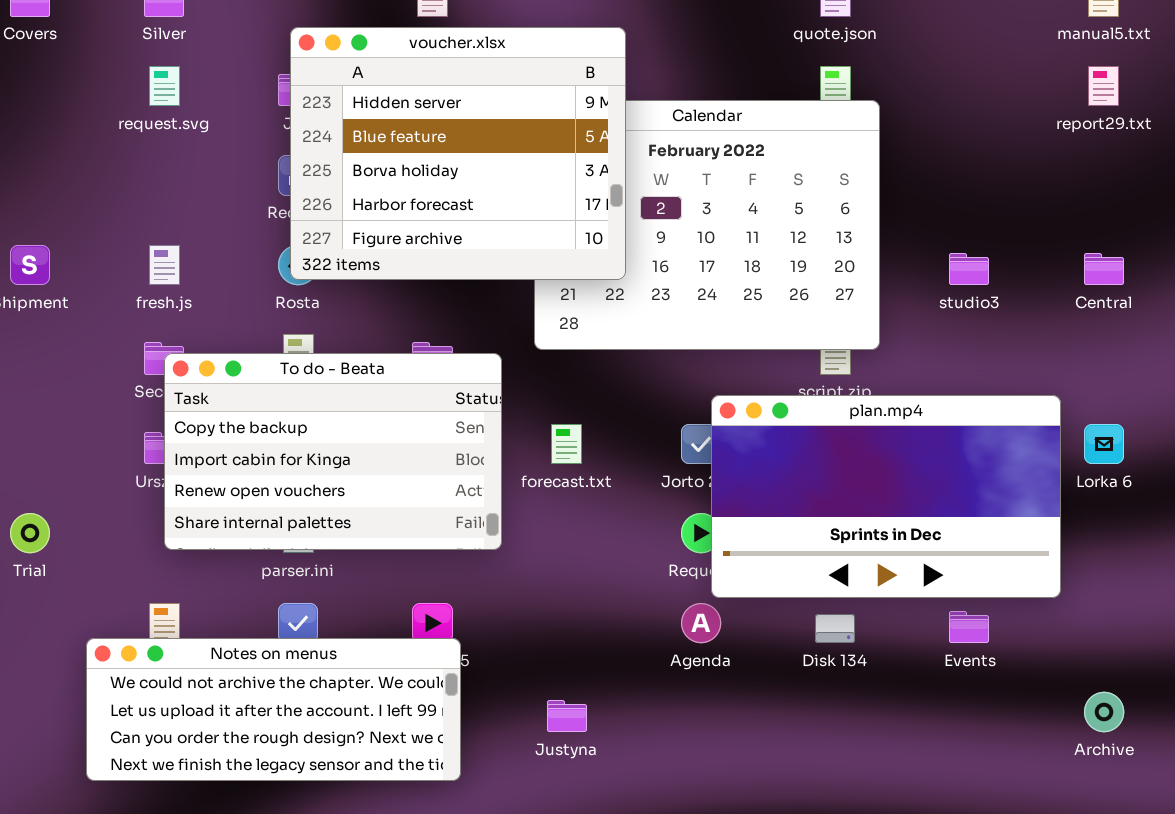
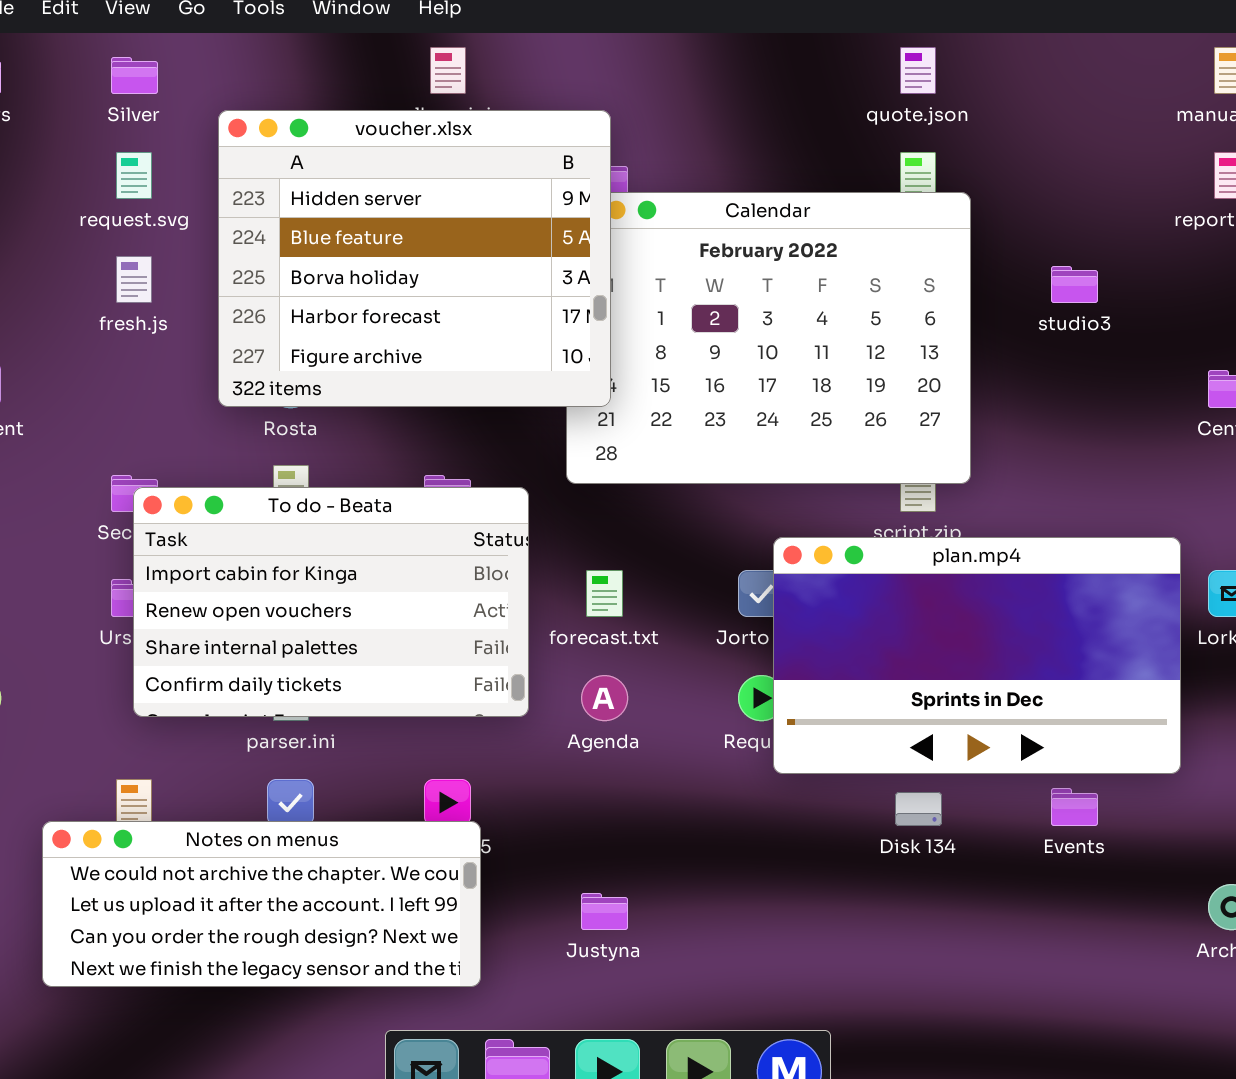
voucher.xlsx: [290,27,626,280] -> [218,110,611,407], moved
fresh.js: [149,245,180,285] -> [116,256,152,303], moved
studio3: [949,253,989,285] -> [1051,266,1098,303], moved
To do - Beata: [164,353,502,550] -> [133,487,529,717], scrolled down 1 row
Agenda: [681,603,721,643] -> [581,675,628,721], moved

